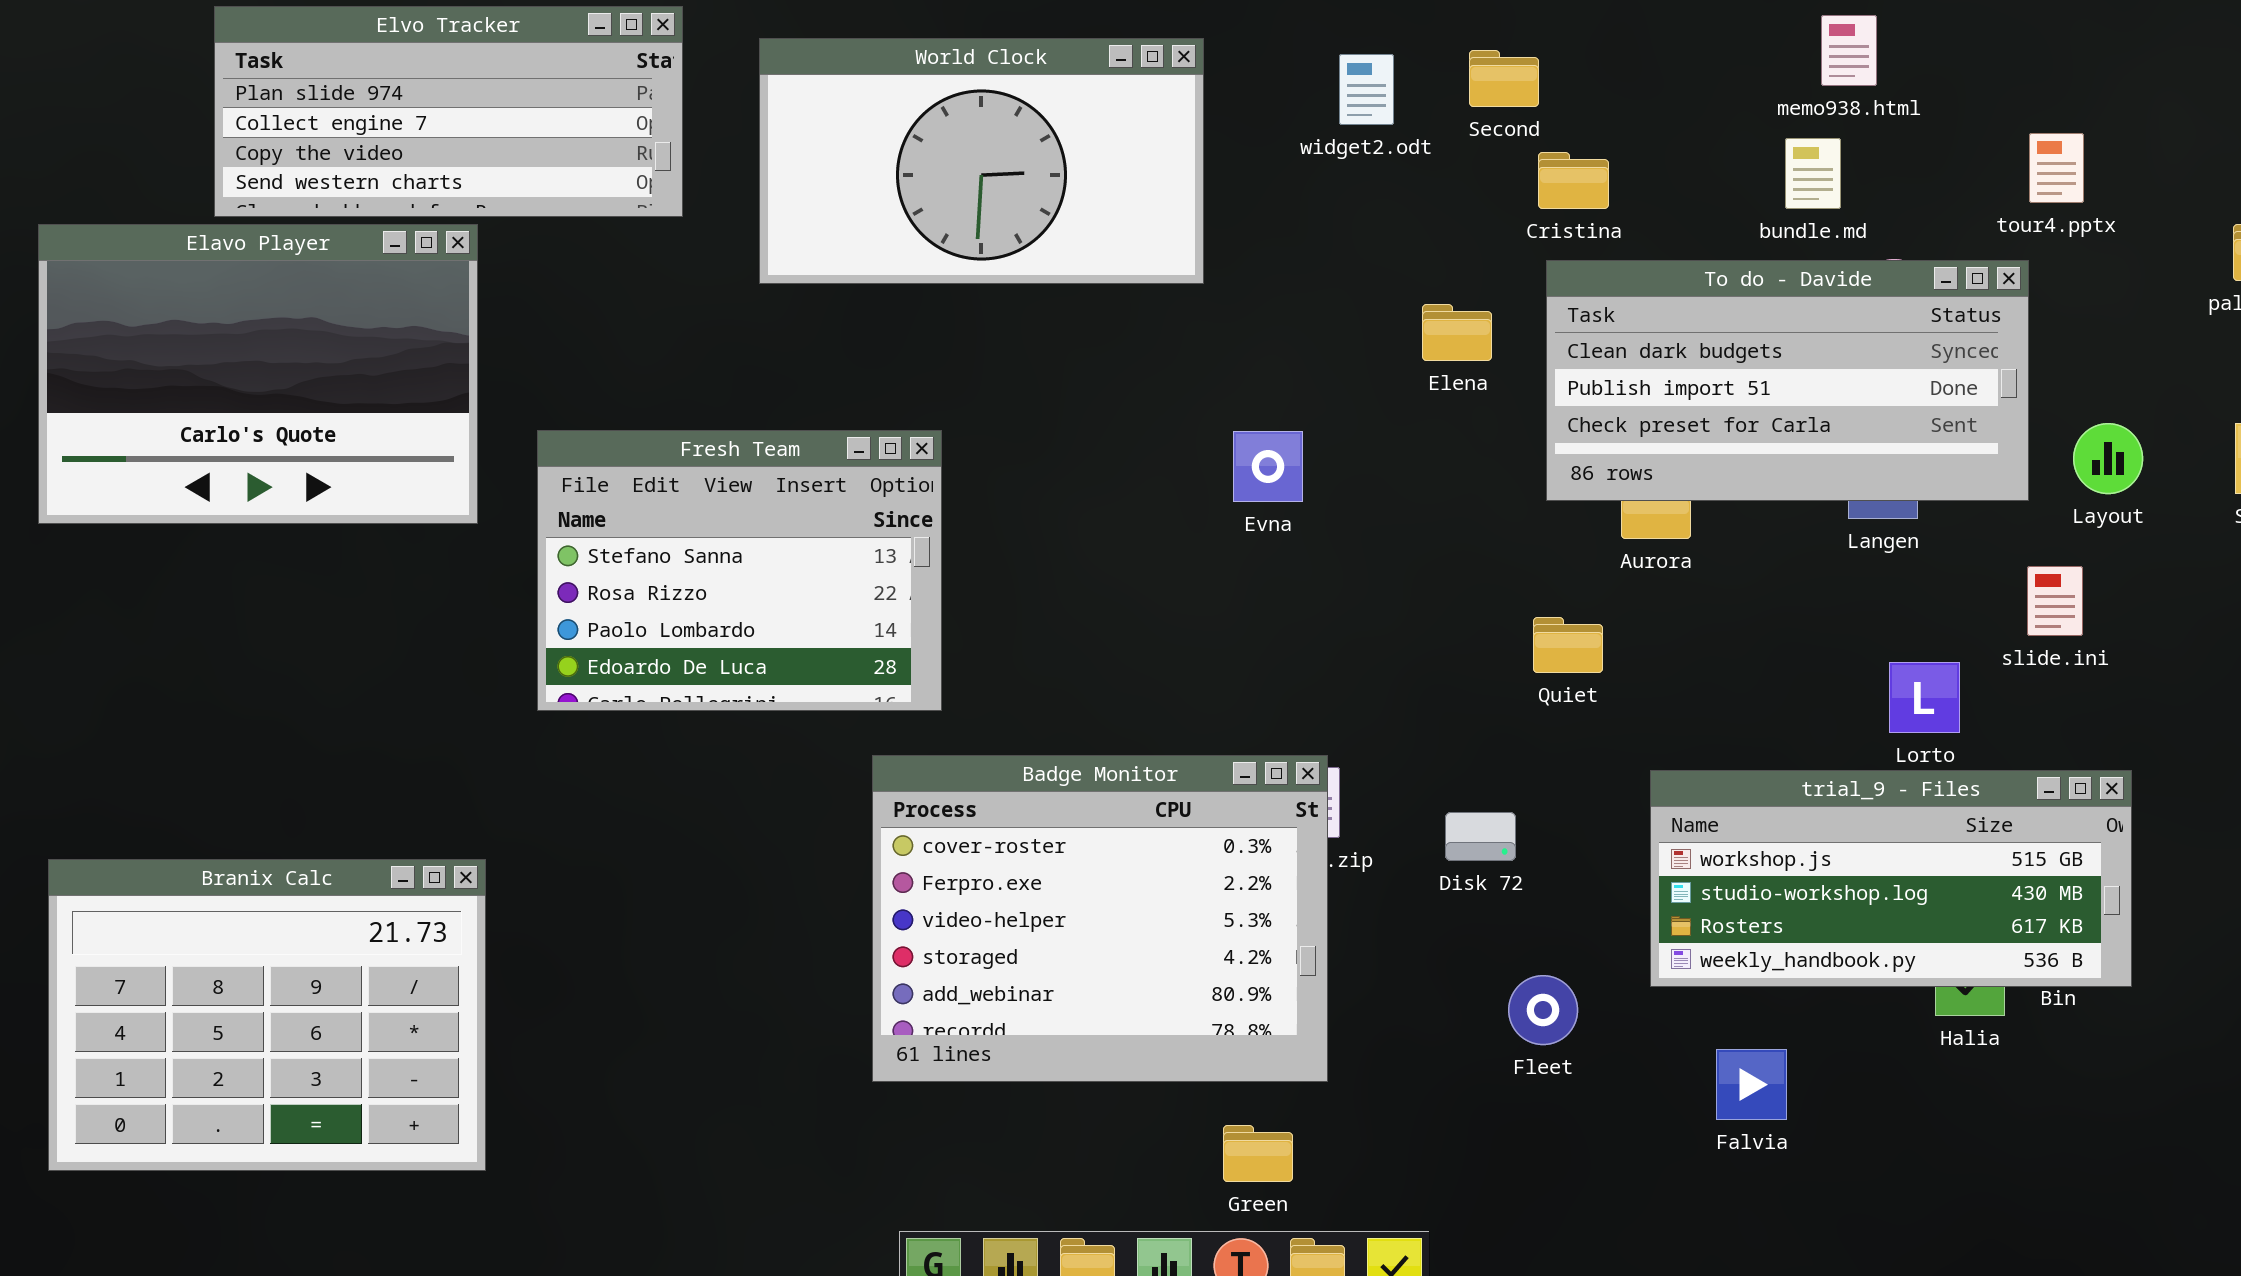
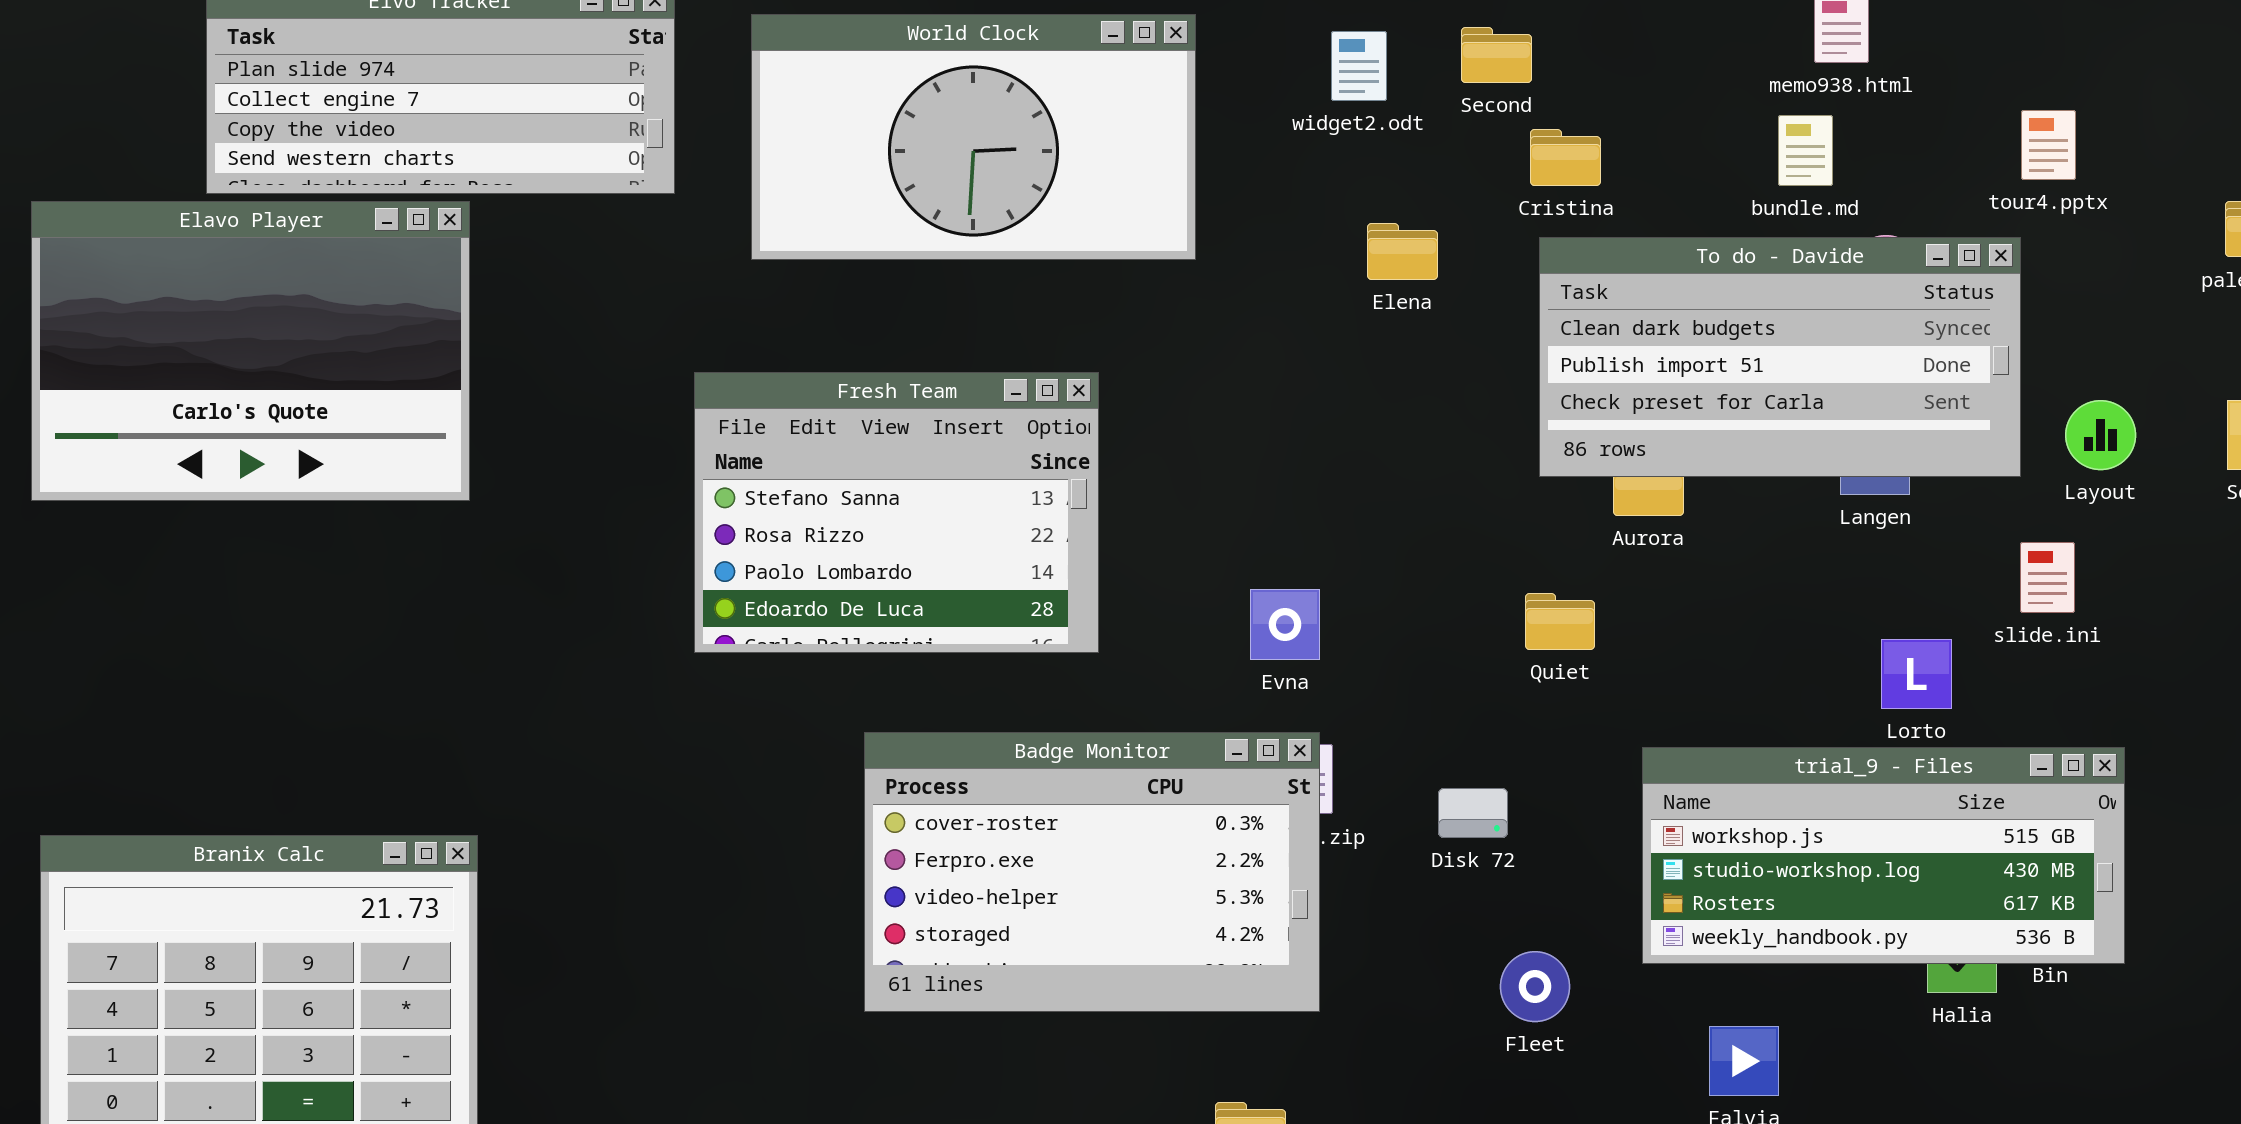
Elena: [1422,304,1492,361] -> [1367,223,1438,280], moved
Fresh Team: [537,430,942,711] -> [694,372,1099,653], moved
Evna: [1233,431,1303,502] -> [1250,589,1320,660], moved
Badge Monitor: [872,755,1328,1082] -> [864,732,1320,1012], resized

